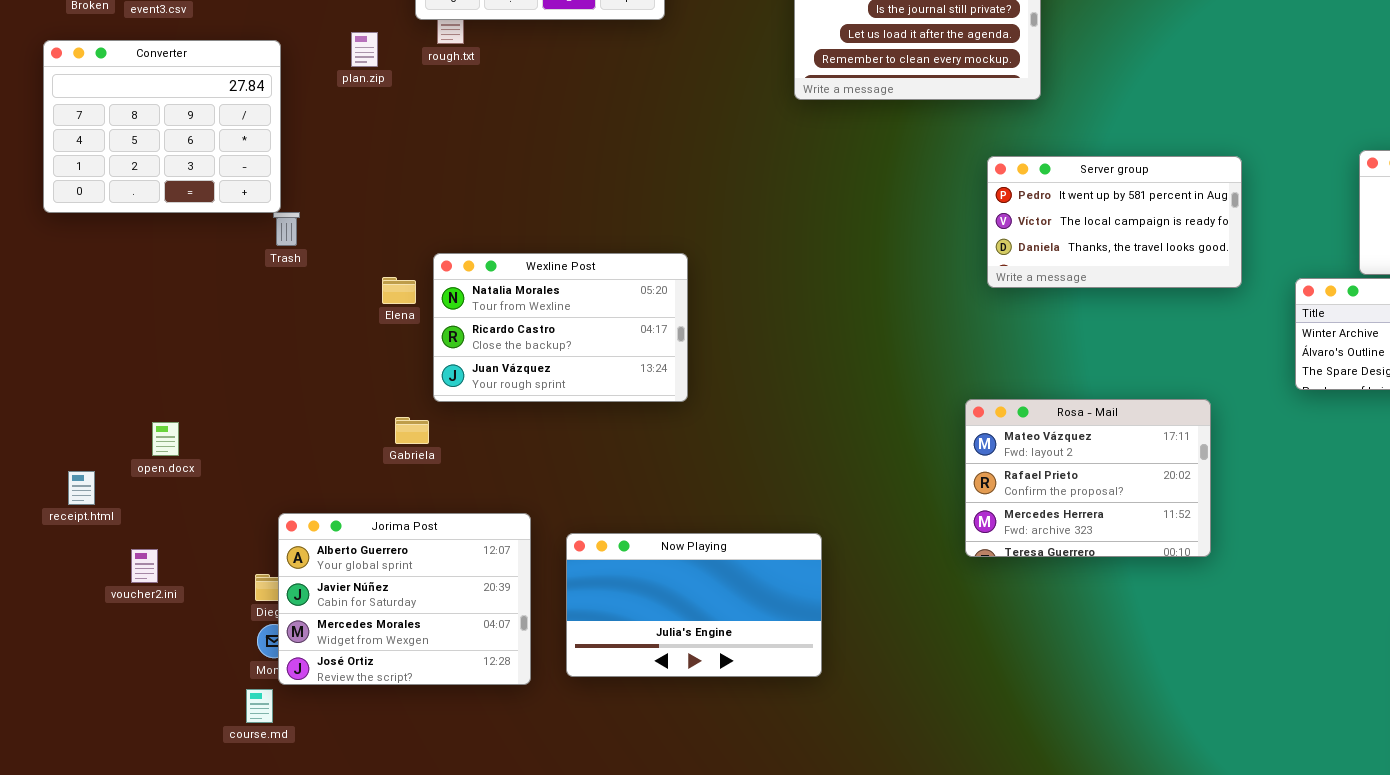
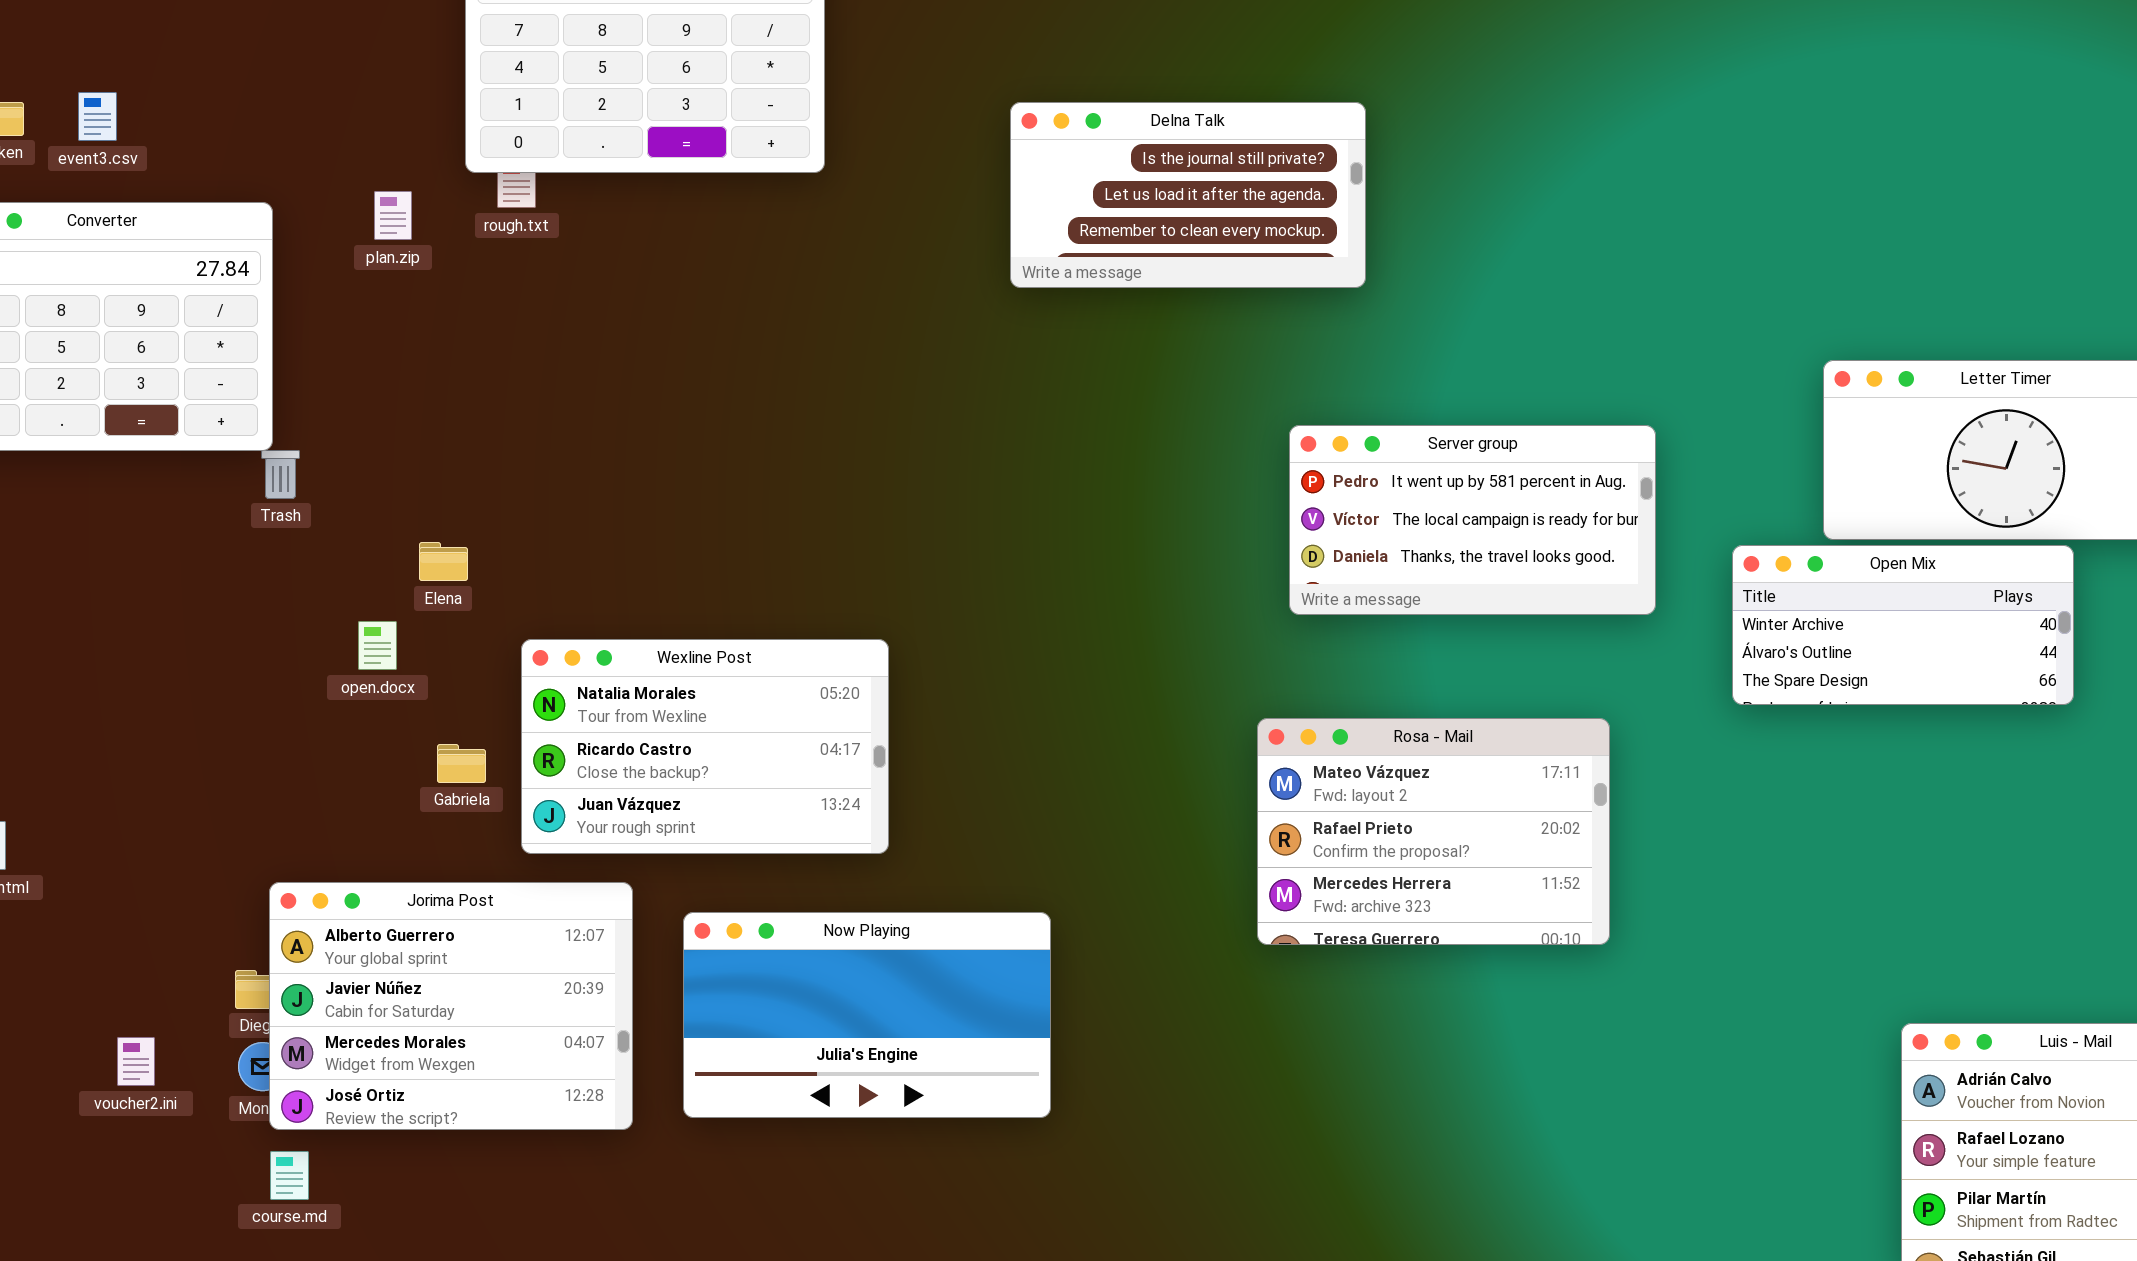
Server group: [987,156,1242,288] -> [1289,425,1656,615], moved
Wexline Post: [433,253,688,402] -> [521,639,889,854], moved
open.docx: [152,422,179,456] -> [358,621,397,670], moved
voucher2.ini: [131,549,158,583] -> [117,1037,155,1086], moved
course.md: [246,689,273,723] -> [270,1151,309,1200], moved

